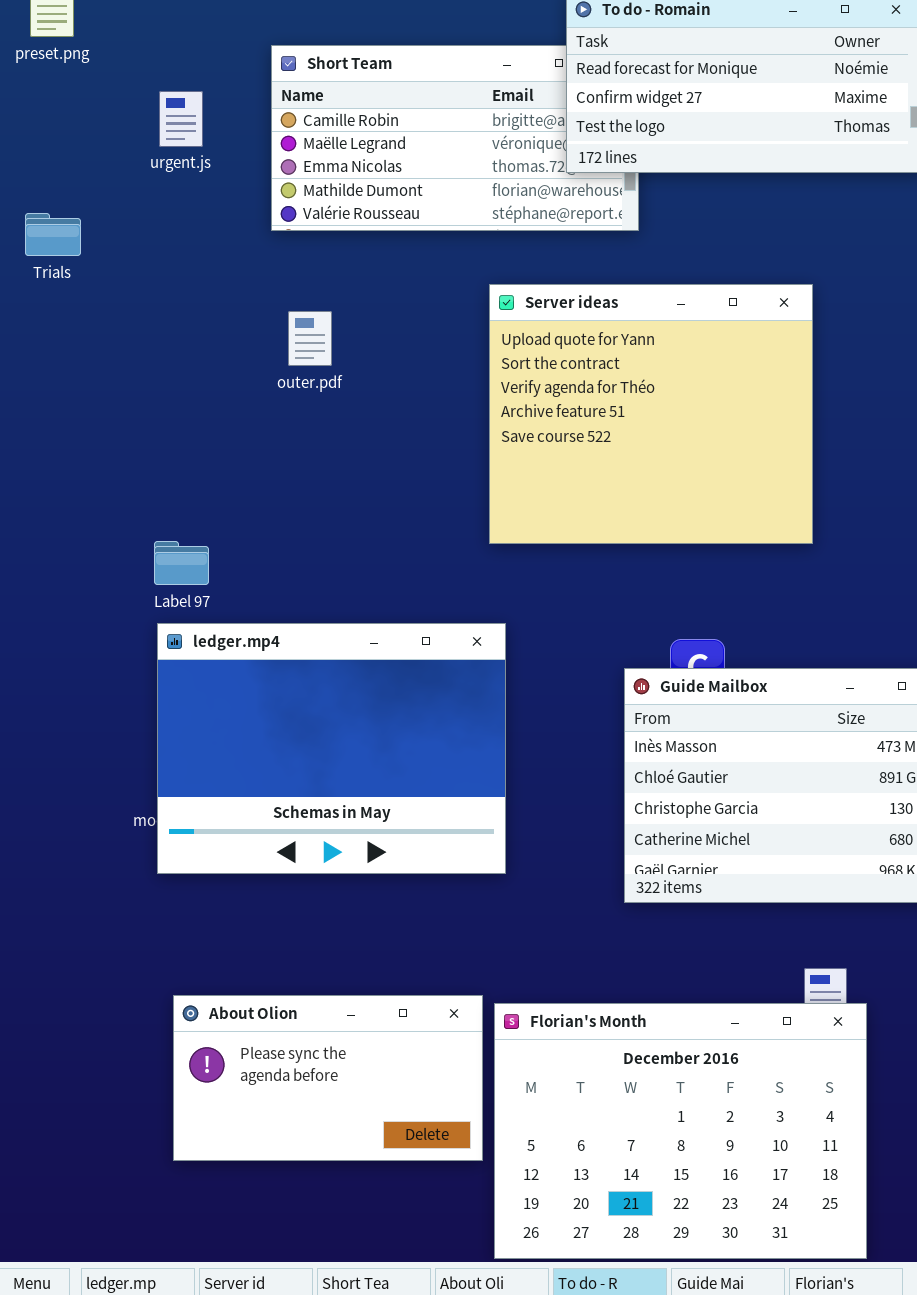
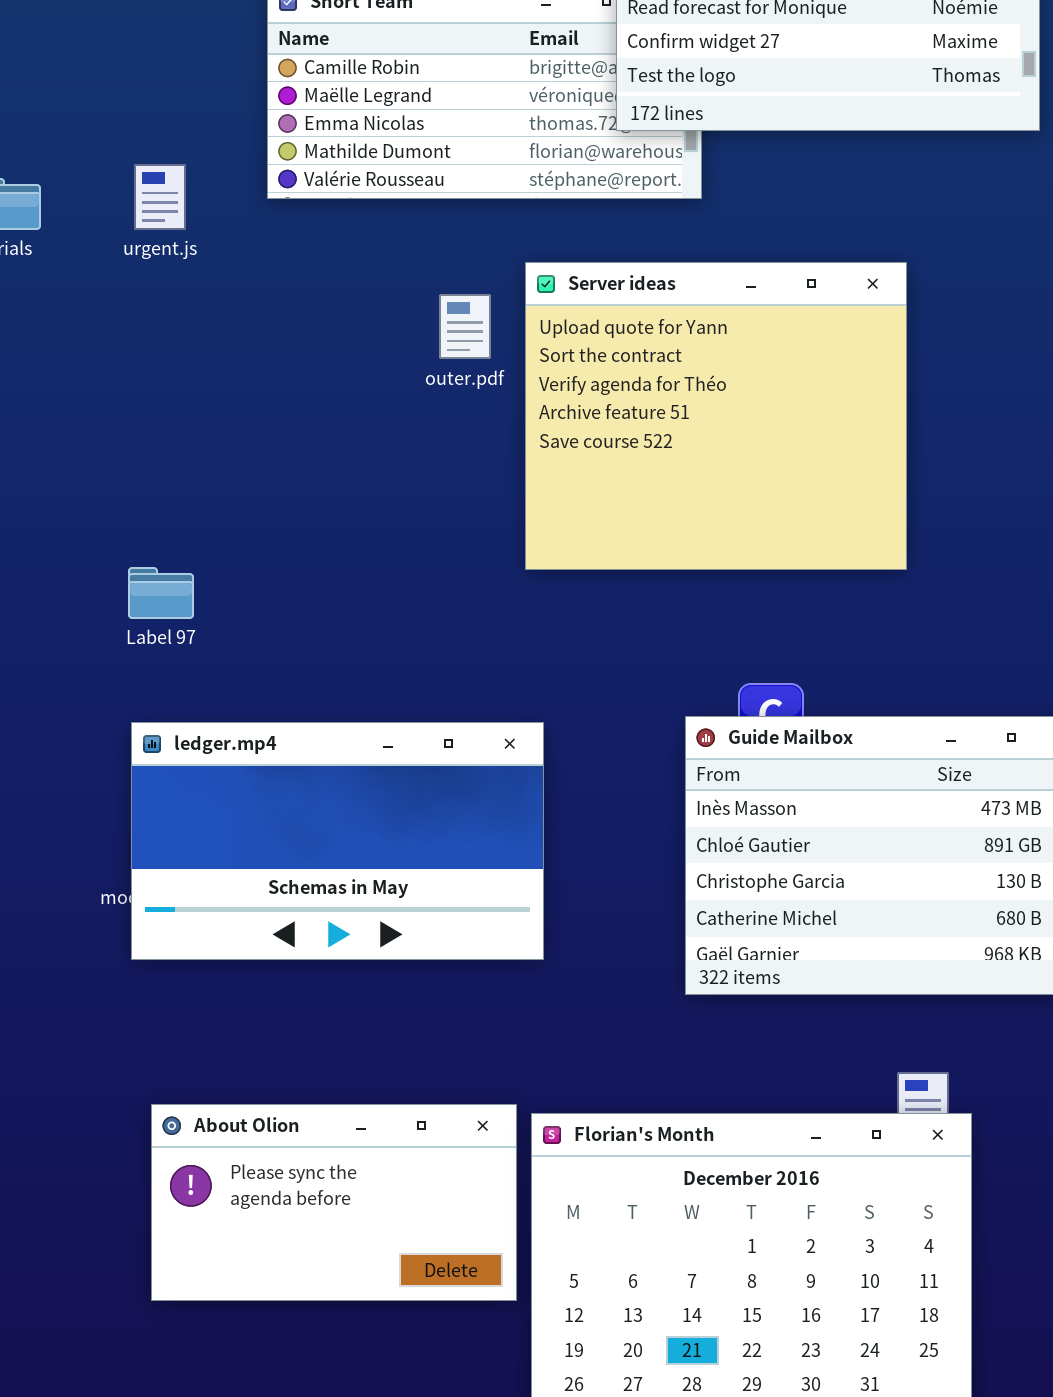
urgent.js: [159,91,203,147] -> [134,164,186,230], moved
outer.pdf: [288,311,332,366] -> [439,294,491,359], moved
ledger.mp4: [157,623,506,874] -> [131,722,544,960], resized

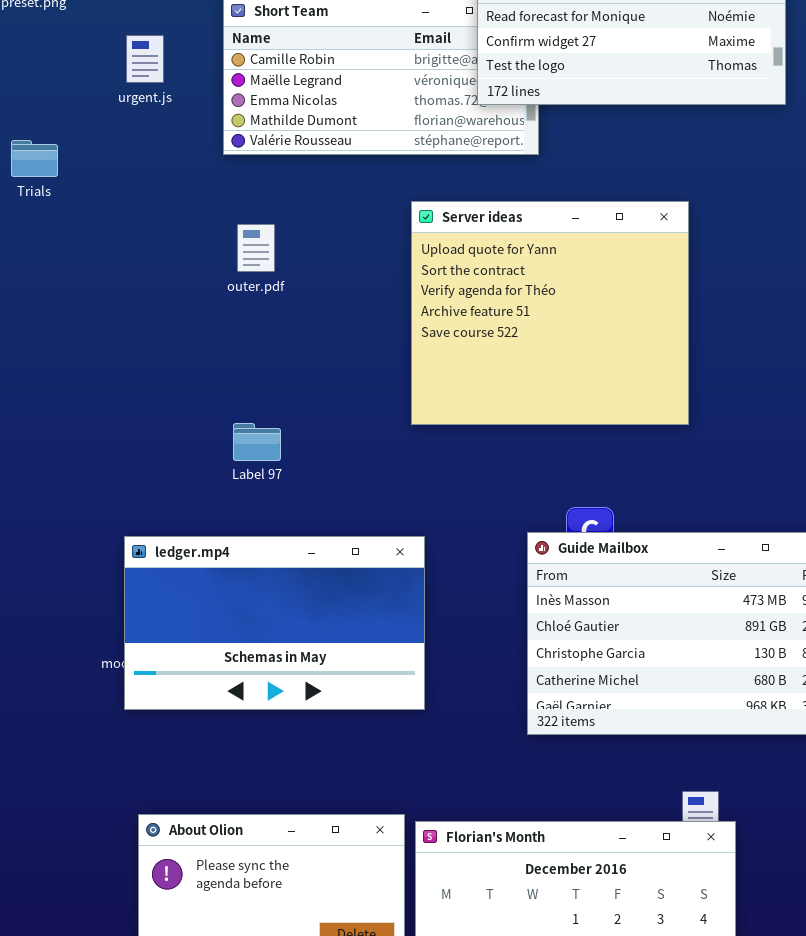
urgent.js: [134,164,186,230] -> [126,35,164,83], moved
outer.pdf: [439,294,491,359] -> [237,224,275,272], moved
Label 97: [128,567,194,619] -> [233,423,281,461], moved

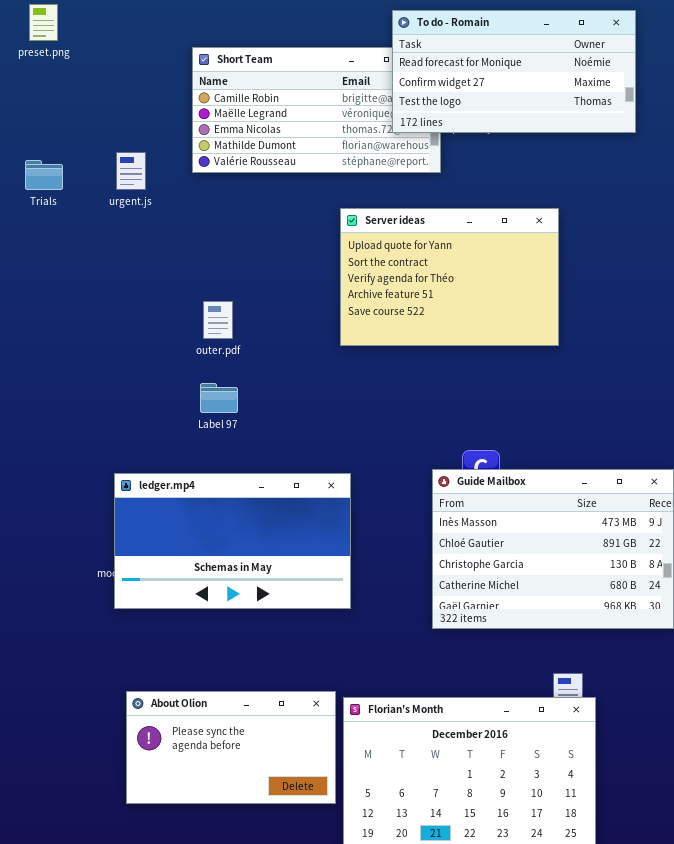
urgent.js: [126,35,164,83] -> [116,152,146,190], moved
Server ideas: [411,201,689,425] -> [340,208,559,346], resized
outer.pdf: [237,224,275,272] -> [203,301,233,339], moved

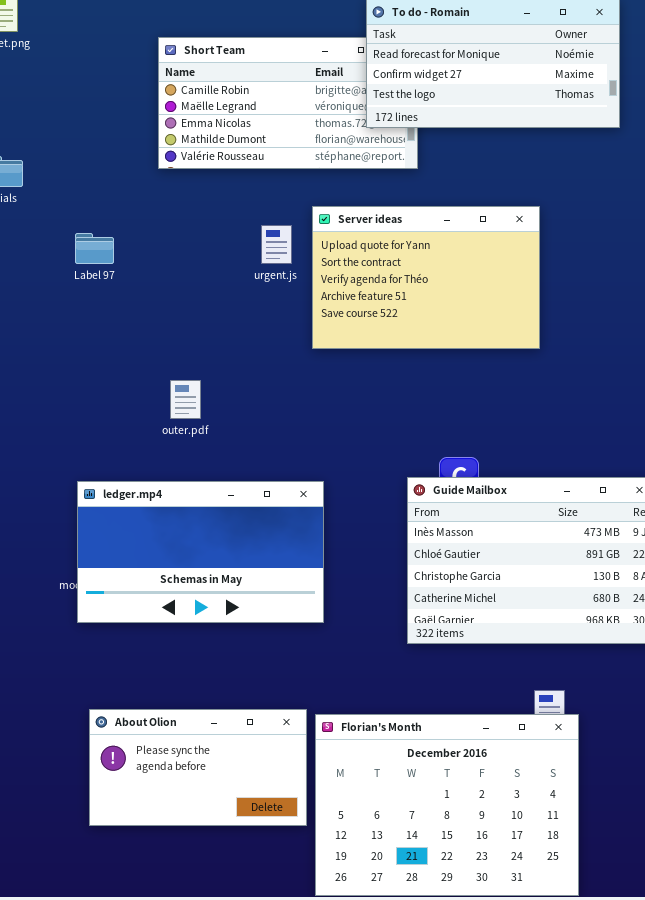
urgent.js: [116,152,146,190] -> [261,225,292,264], moved
outer.pdf: [203,301,233,339] -> [170,380,201,419], moved
Label 97: [200,383,238,413] -> [75,233,114,264], moved

